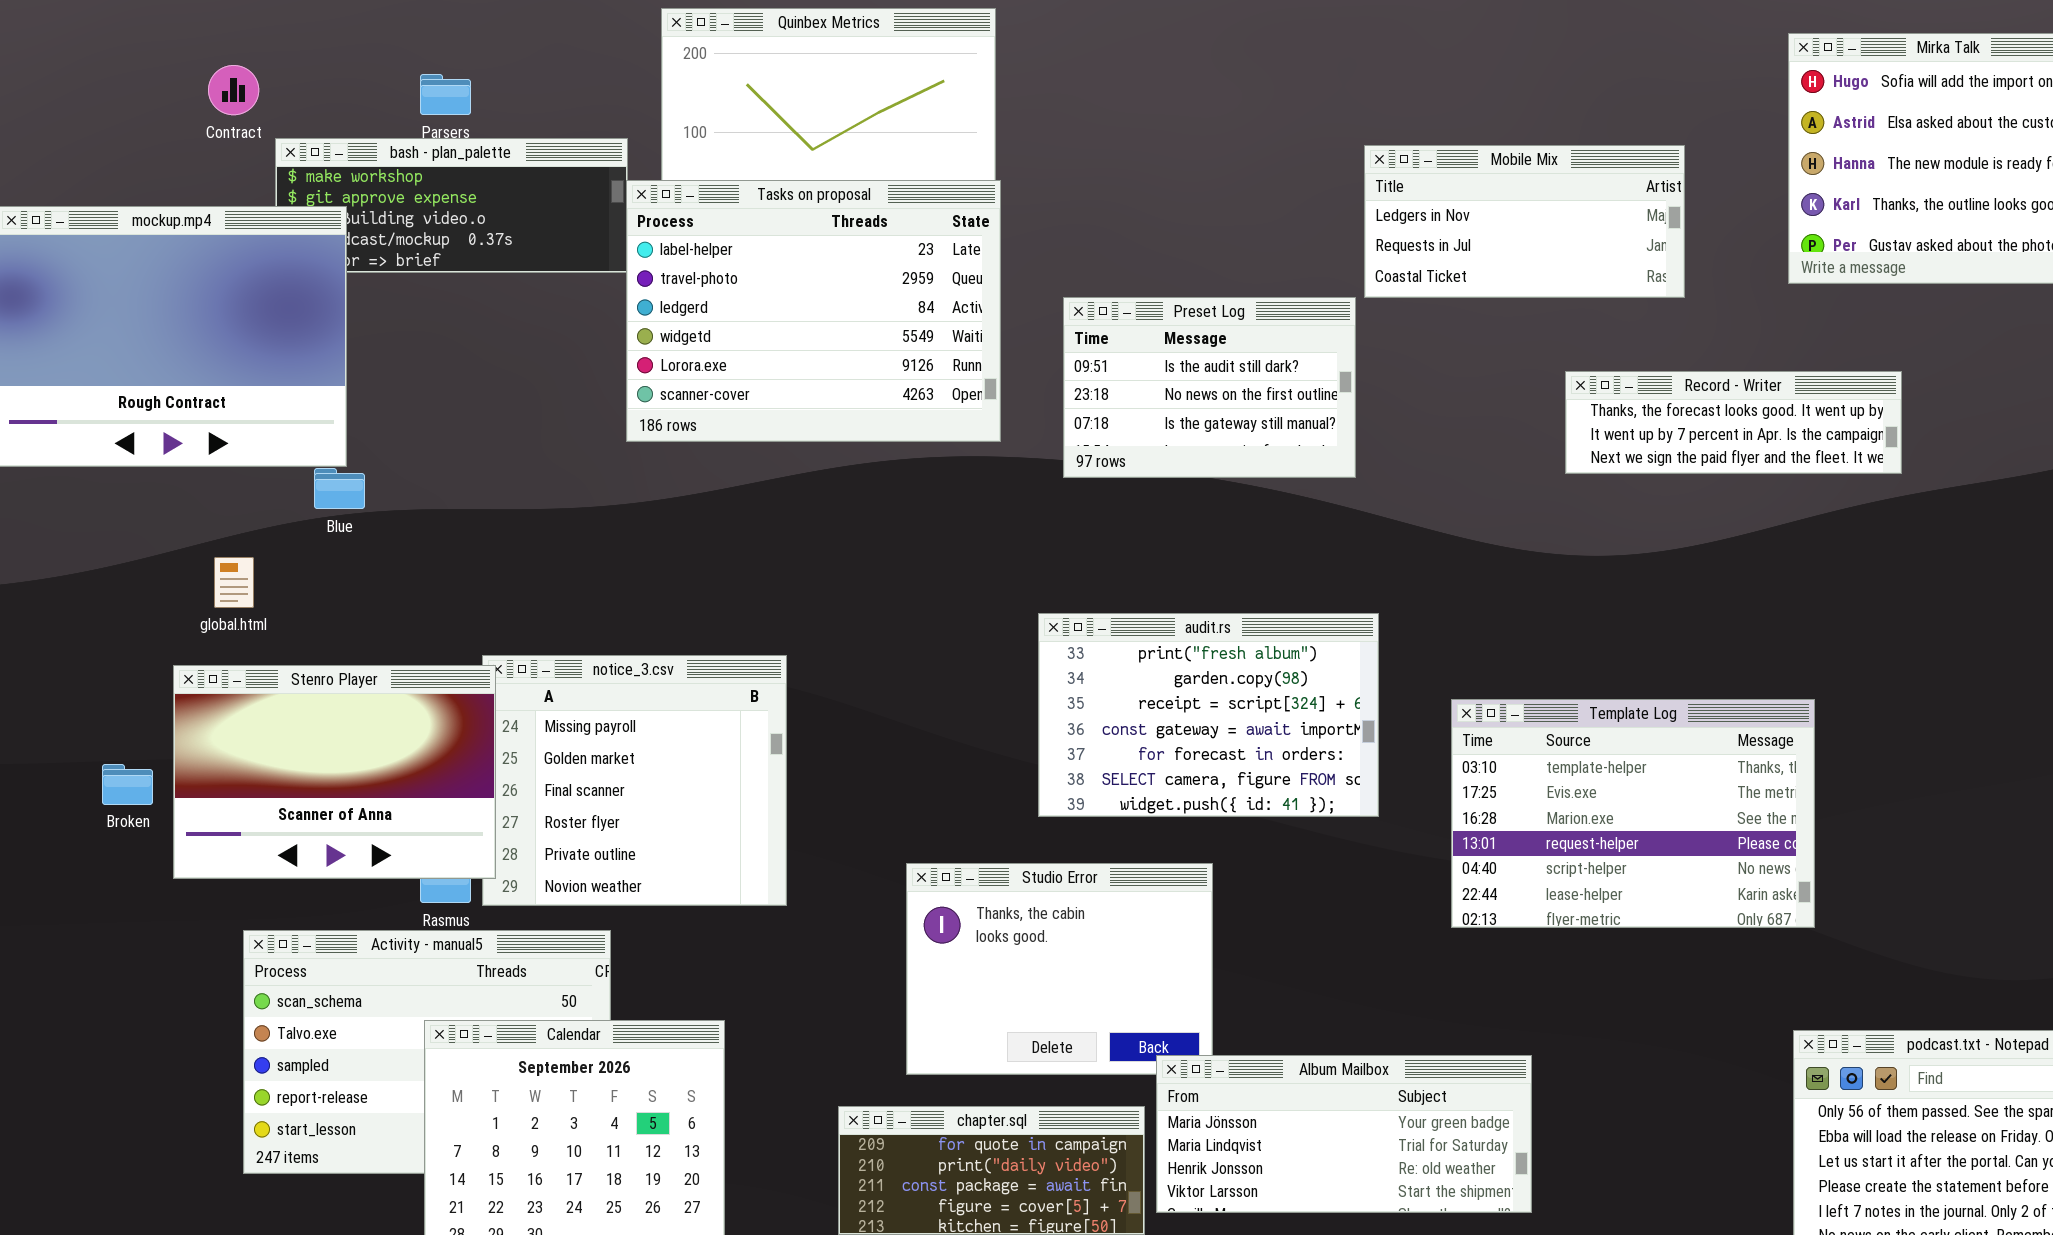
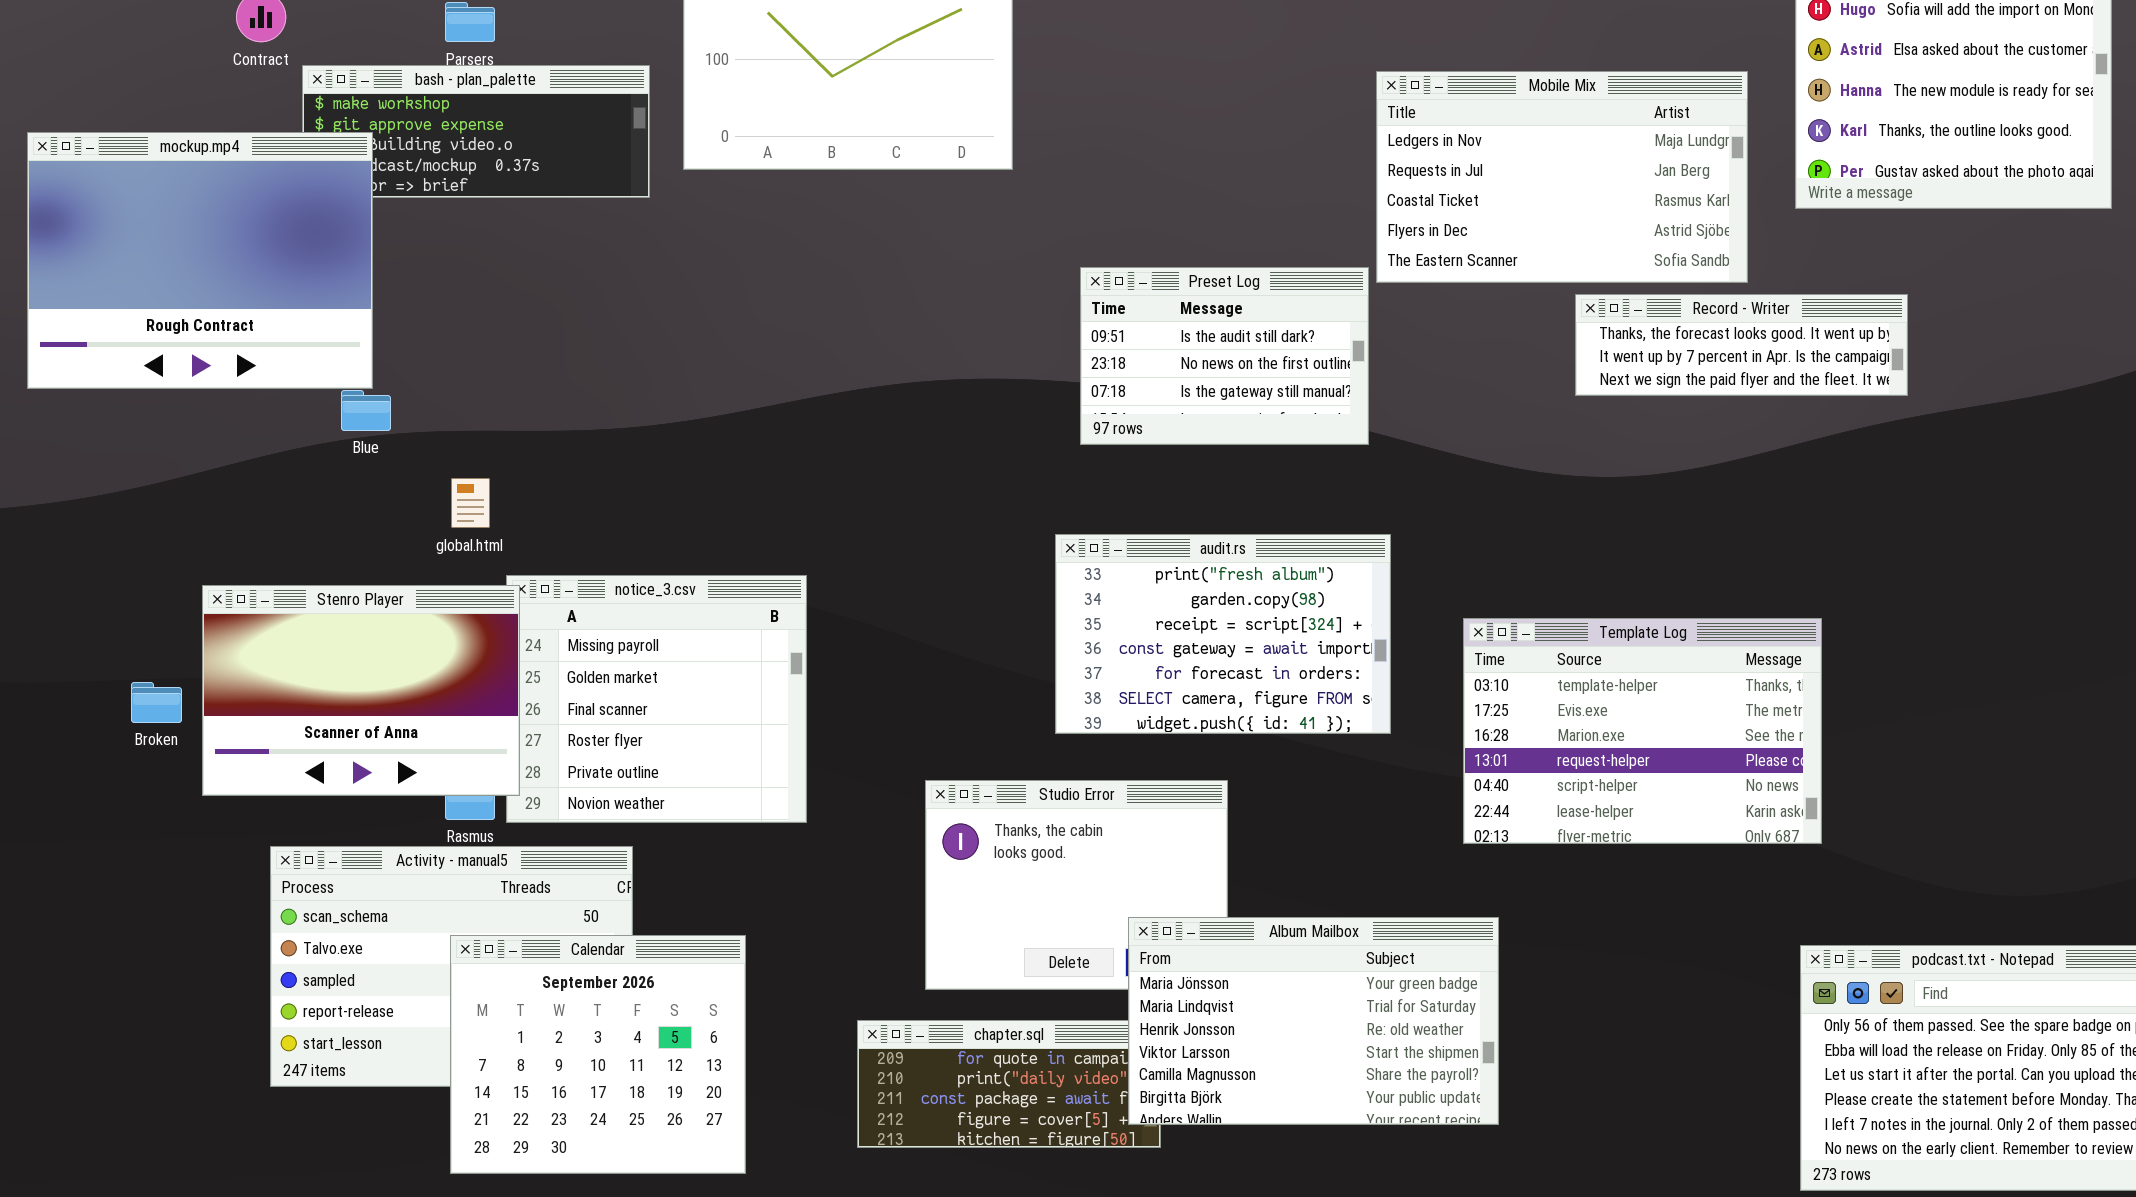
Mobile Mix: [1364,145,1685,298] -> [1376,71,1748,283], resized
Tasks on proposal: [626,180,1001,442] -> none, closed
Preset Log: [1063,297,1356,478] -> [1080,267,1369,445], moved
global.html: [214,557,254,608] -> [451,478,490,528], moved
Album Mailbox: [1156,1055,1532,1213] -> [1128,917,1499,1125], moved, resized

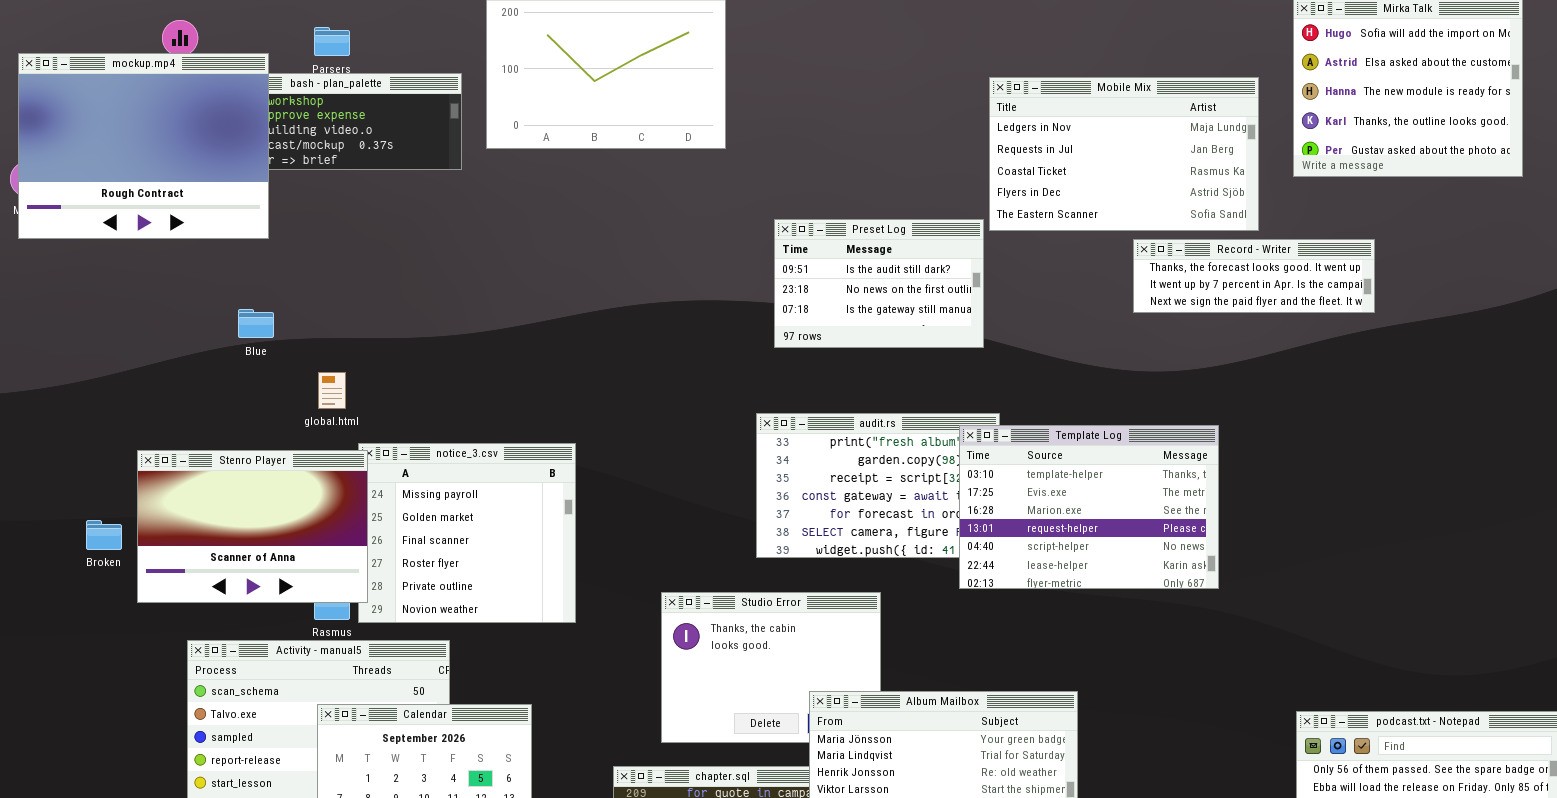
mockup.mp4: [27,132,373,389] -> [18,53,269,239], moved
Template Log: [1463,618,1822,844] -> [959,425,1219,589], moved

